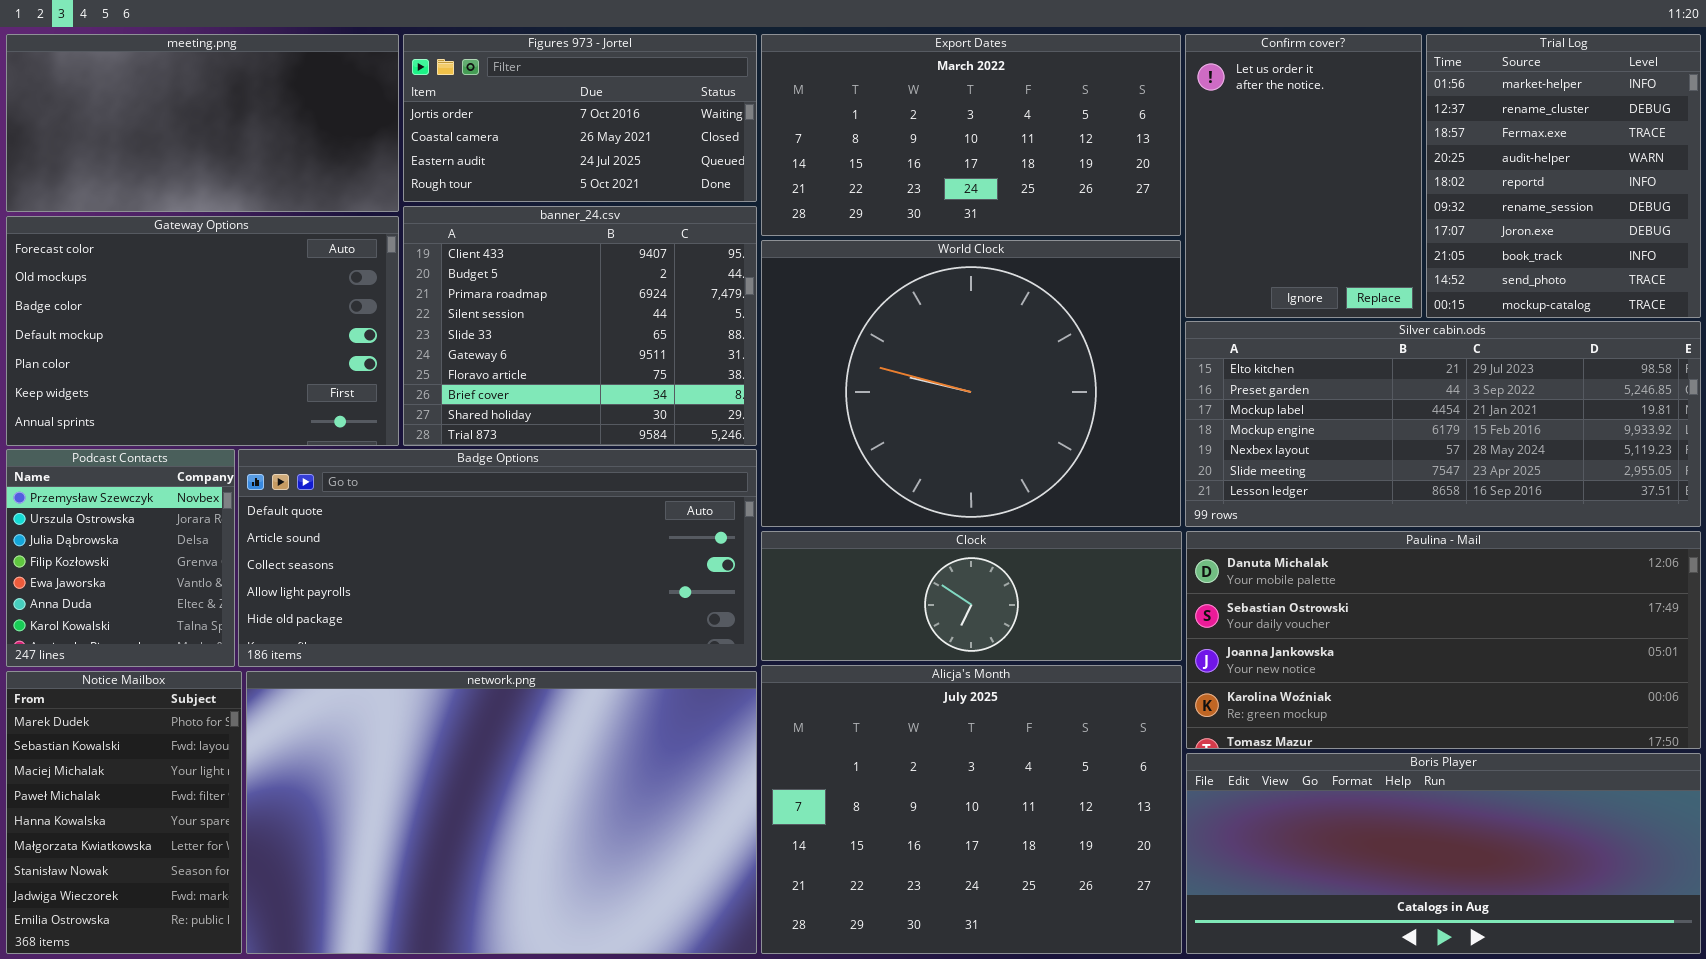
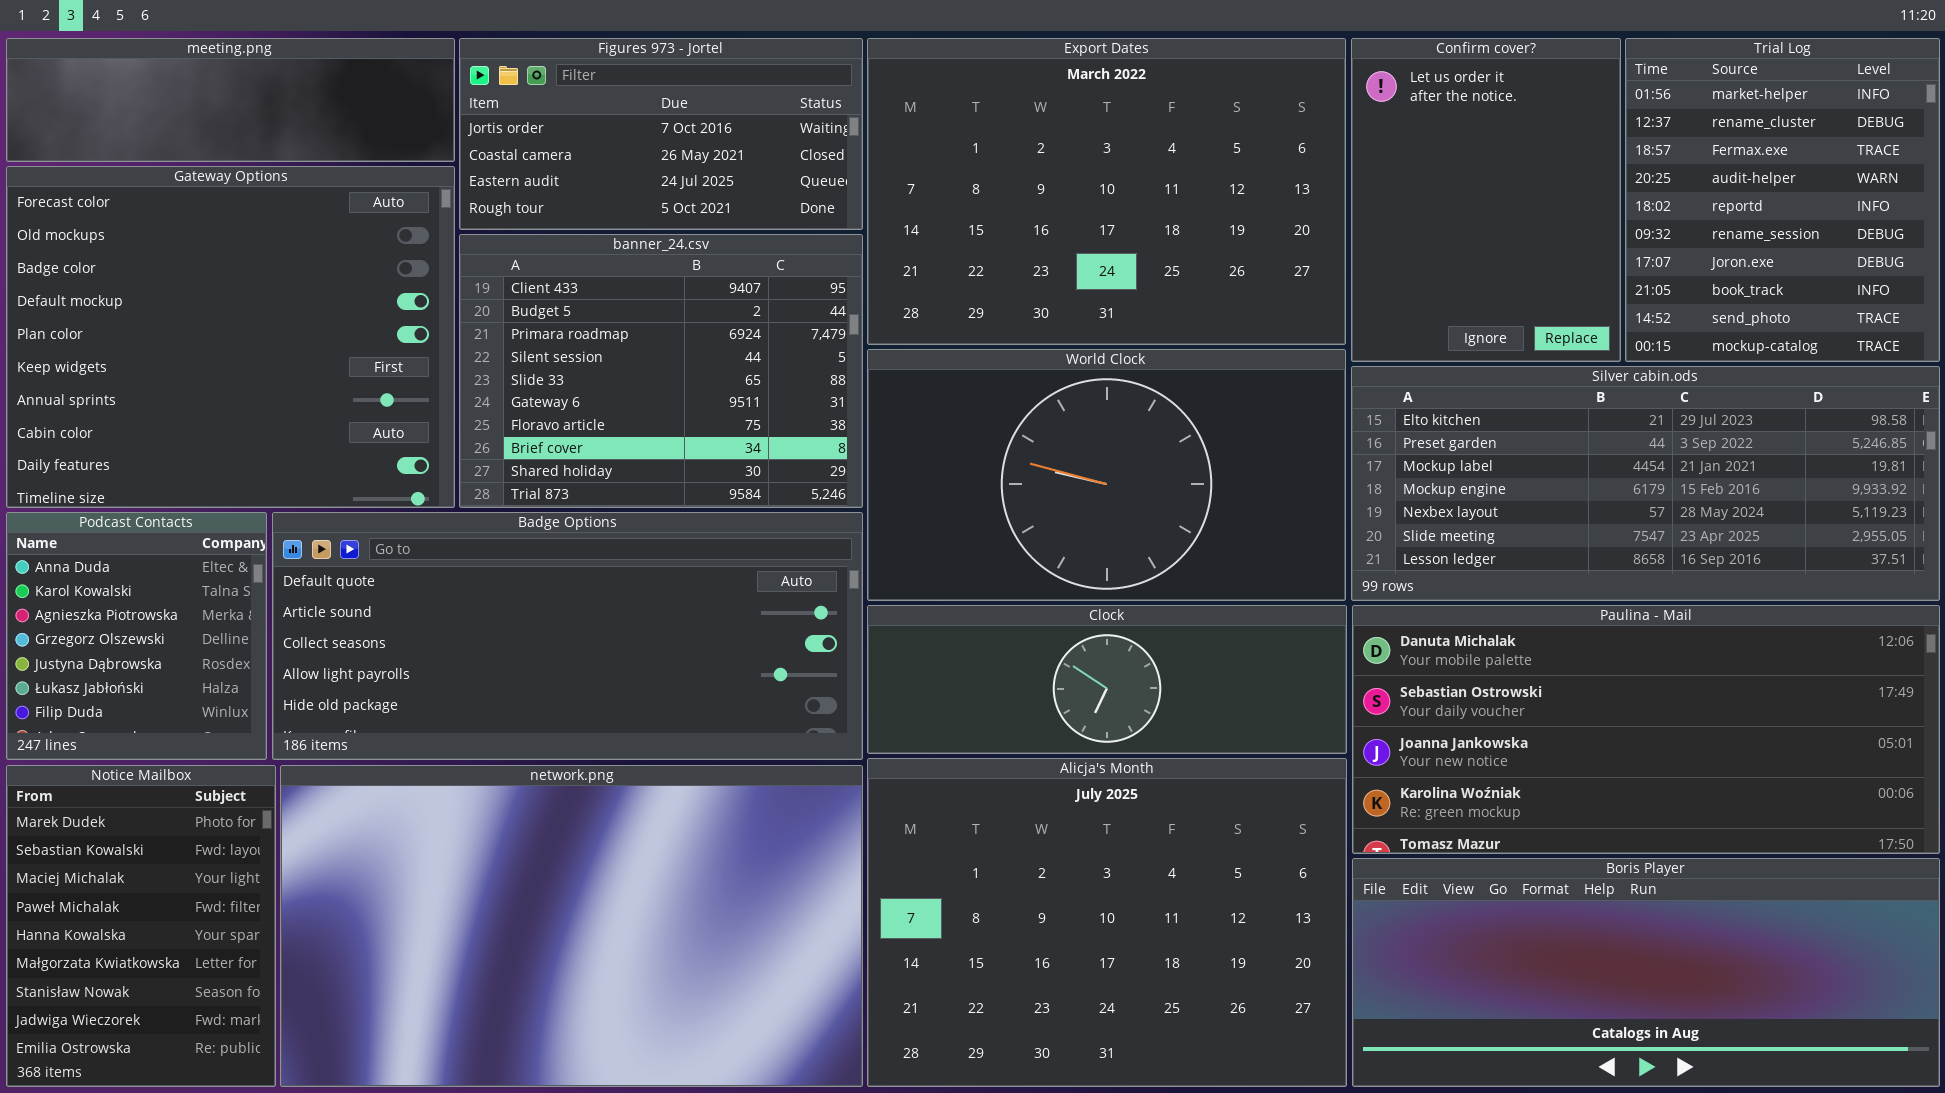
meeting.png: [6,34,399,212] -> [6,38,455,162], resized
Export Dates: [761,34,1181,236] -> [867,38,1346,345], resized
Gateway Options: [6,216,399,446] -> [6,166,455,508], resized
World Clock: [761,240,1181,527] -> [867,349,1346,601], resized
Podcast Contacts: [6,449,235,667] -> [6,512,267,760], scrolled down 5 rows

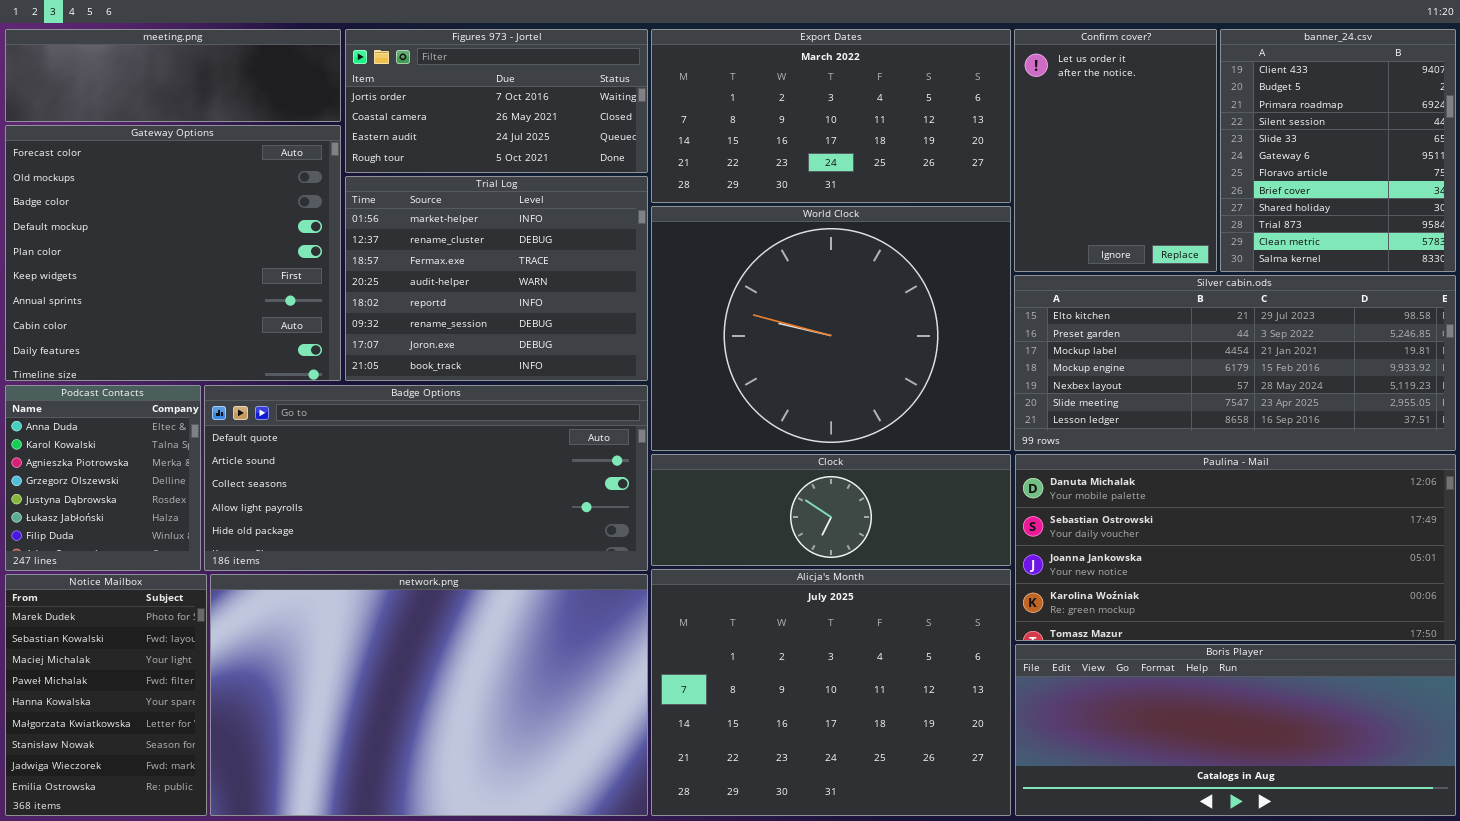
Export Dates: [867,38,1346,345] -> [651,29,1011,203], resized
Trial Log: [1625,38,1940,362] -> [345,176,648,381], moved, resized
banner_24.csv: [459,234,863,508] -> [1220,29,1456,272], moved, resized
World Clock: [867,349,1346,601] -> [651,206,1011,451], resized

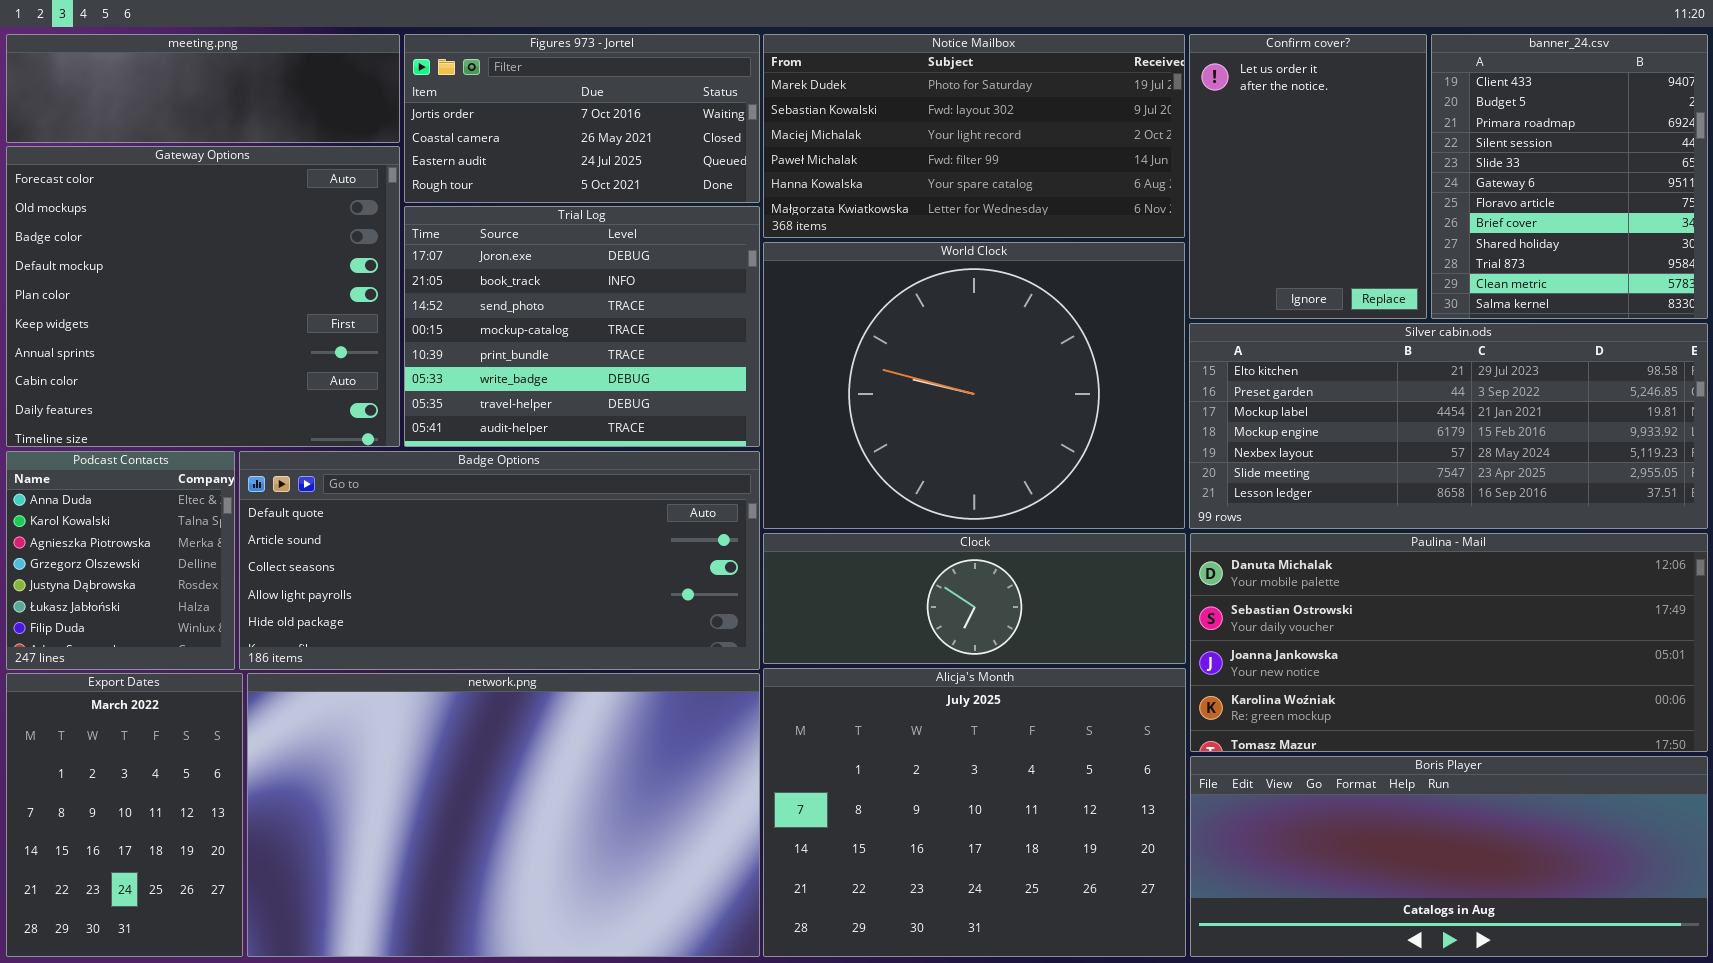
Export Dates: [651,29,1011,203] -> [6,673,243,957], moved, resized
Trial Log: [345,176,648,381] -> [404,206,760,447], scrolled down 6 rows
Notice Mailbox: [5,574,207,816] -> [763,34,1185,238], moved, resized

